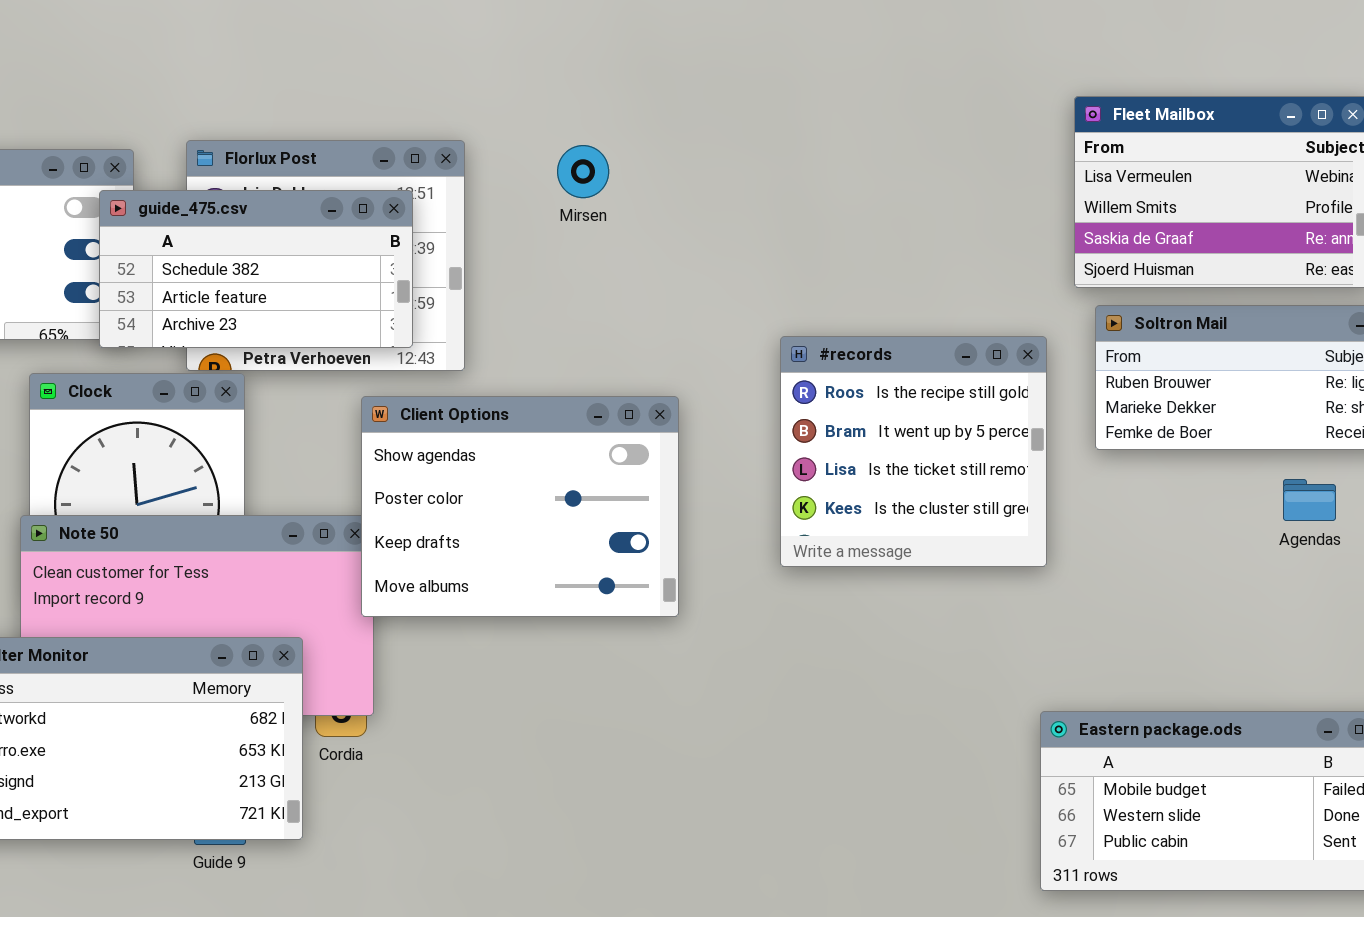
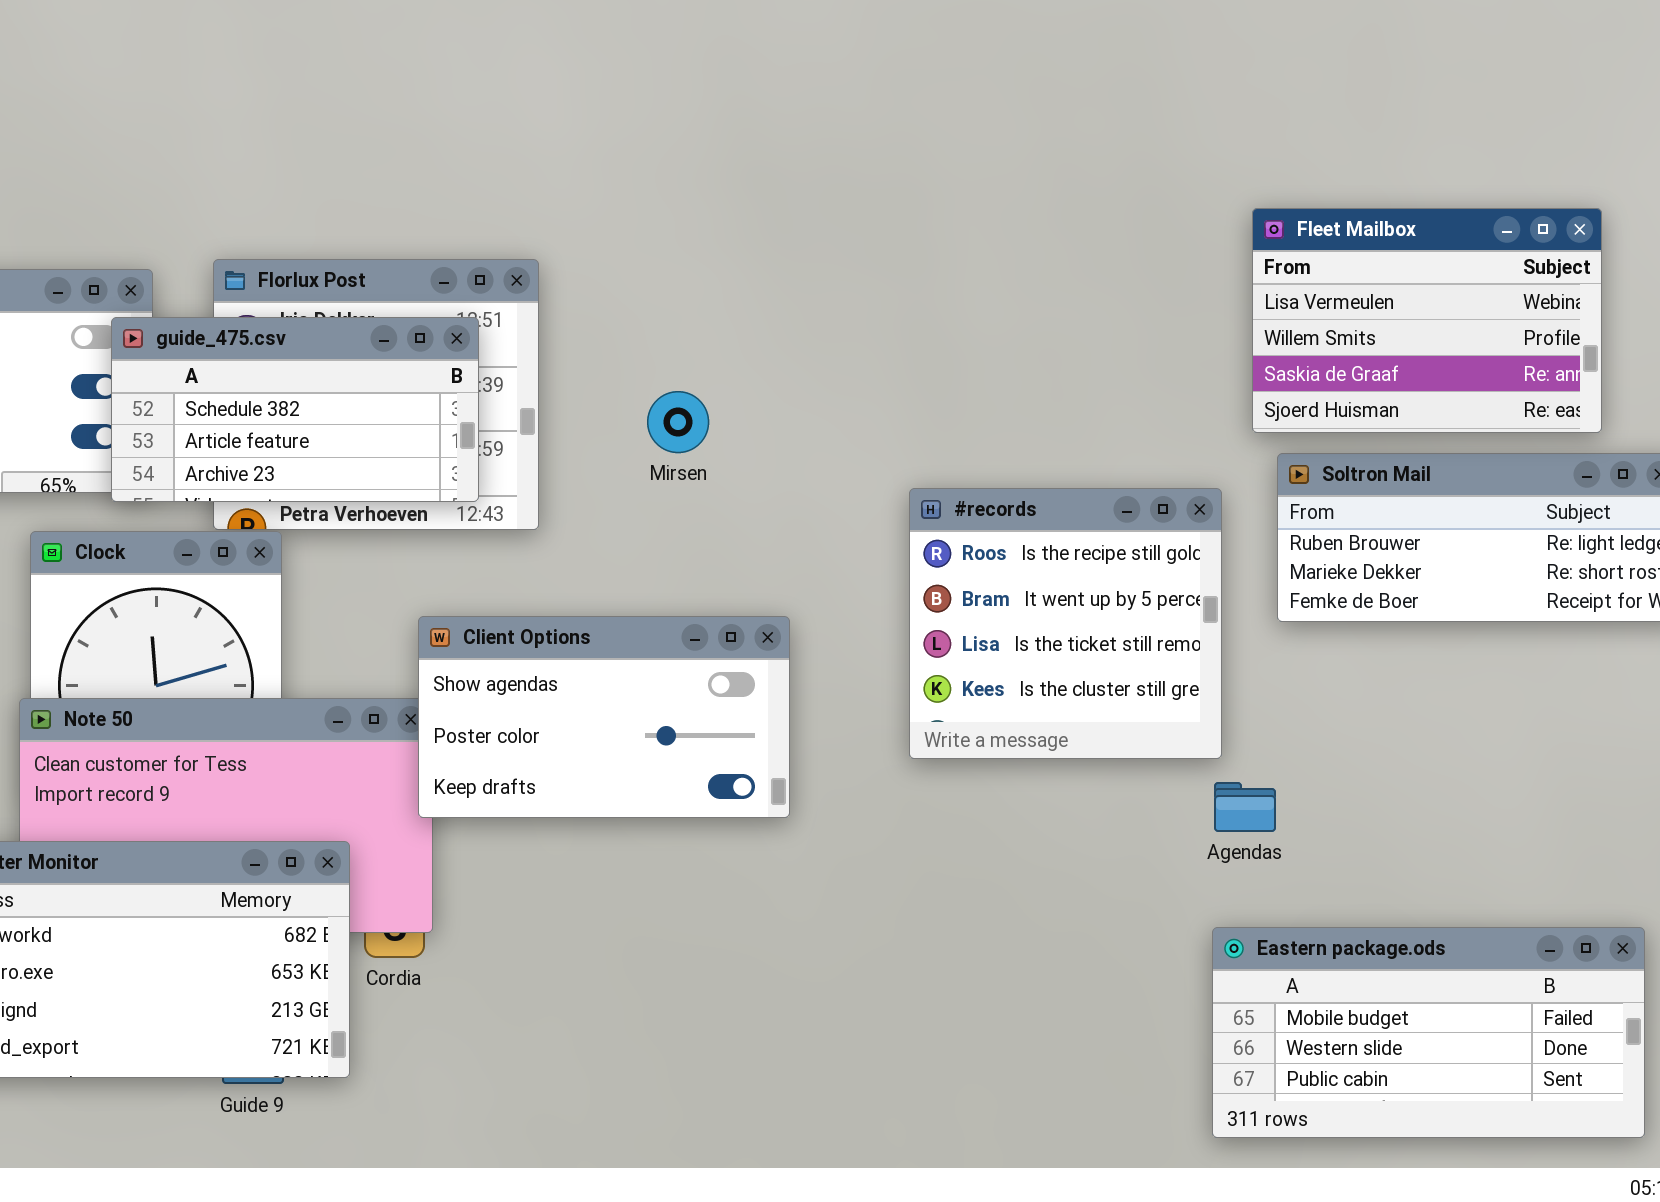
Mirsen: [557,145,609,198] -> [647,391,709,453], moved
Client Options: [361,396,679,617] -> [418,616,790,818], resized
Agendas: [1283,479,1336,521] -> [1214,782,1276,832], moved

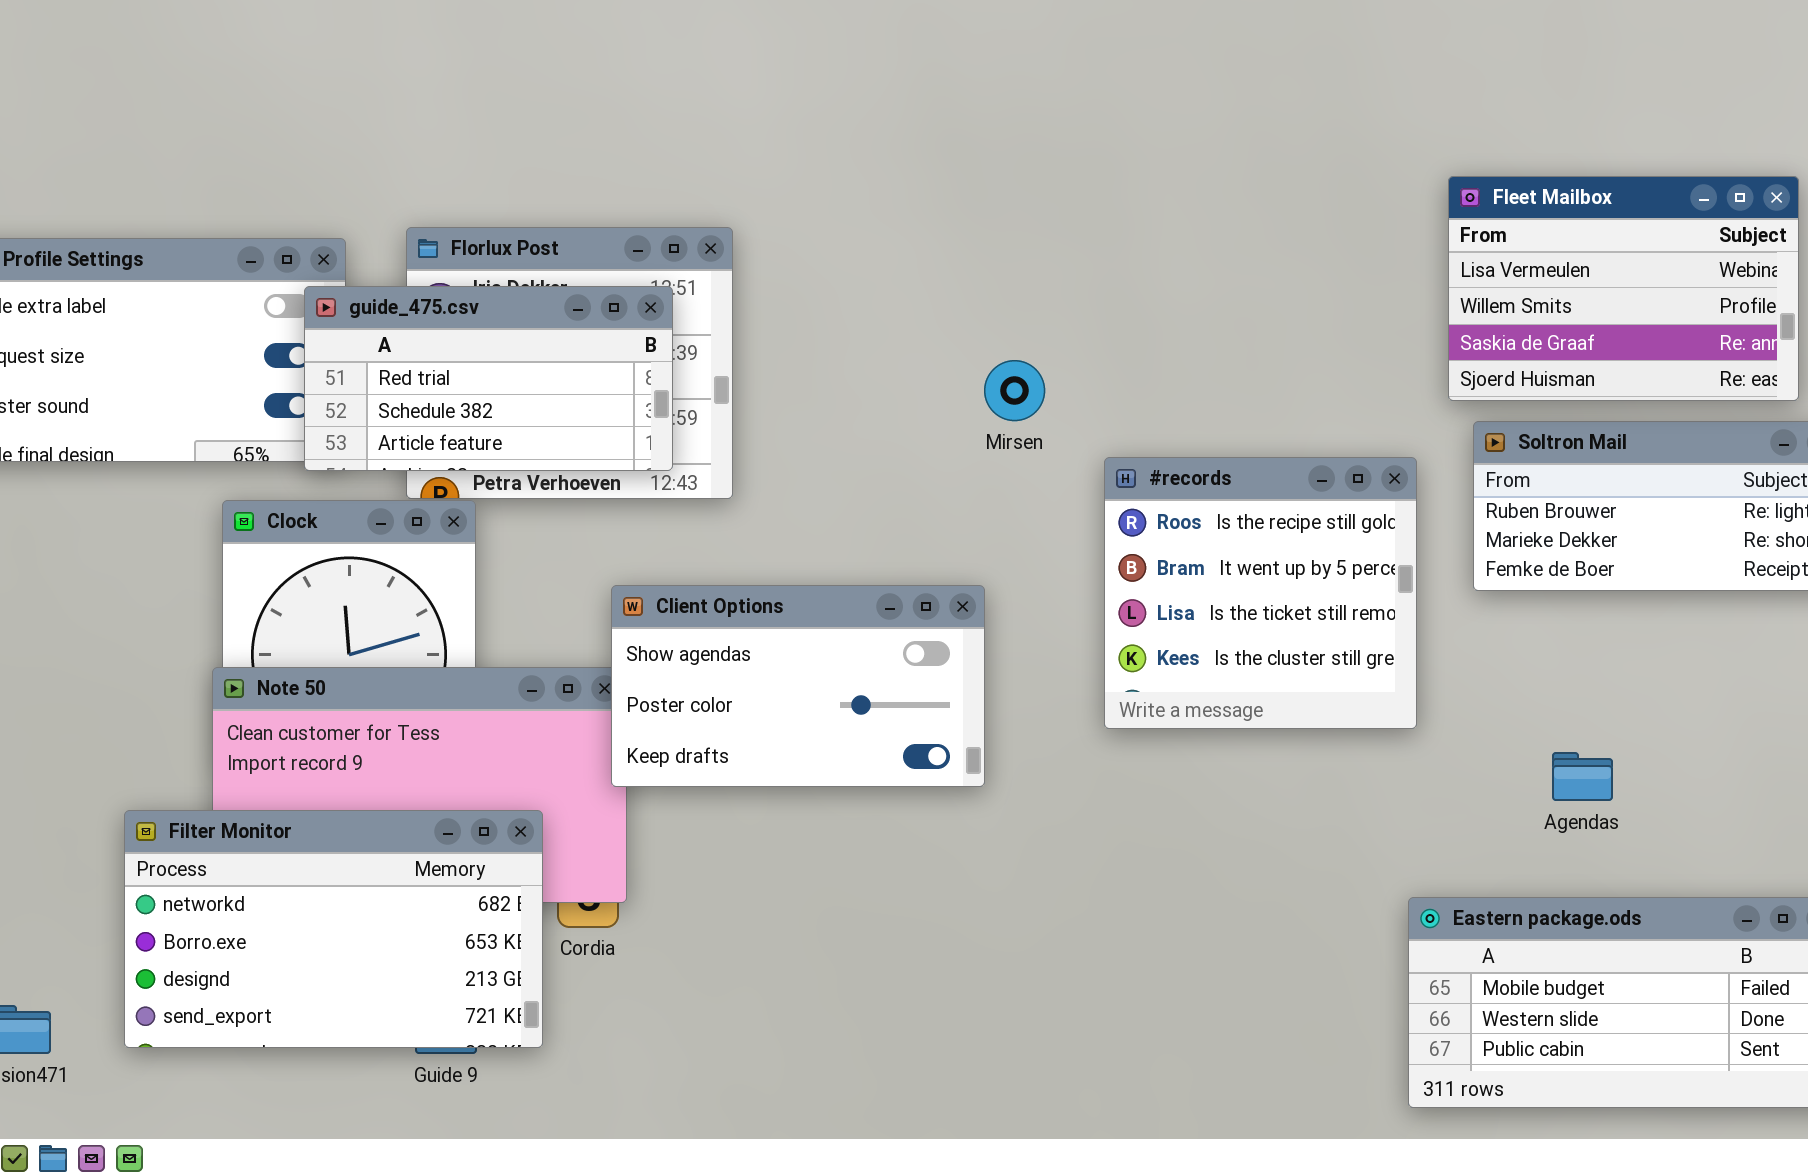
guide_475.csv: [111,317,479,502] -> [304,286,673,471], scrolled up 1 row
Mirsen: [647,391,709,453] -> [984,360,1045,421], moved
Agendas: [1214,782,1276,832] -> [1552,752,1613,801], moved

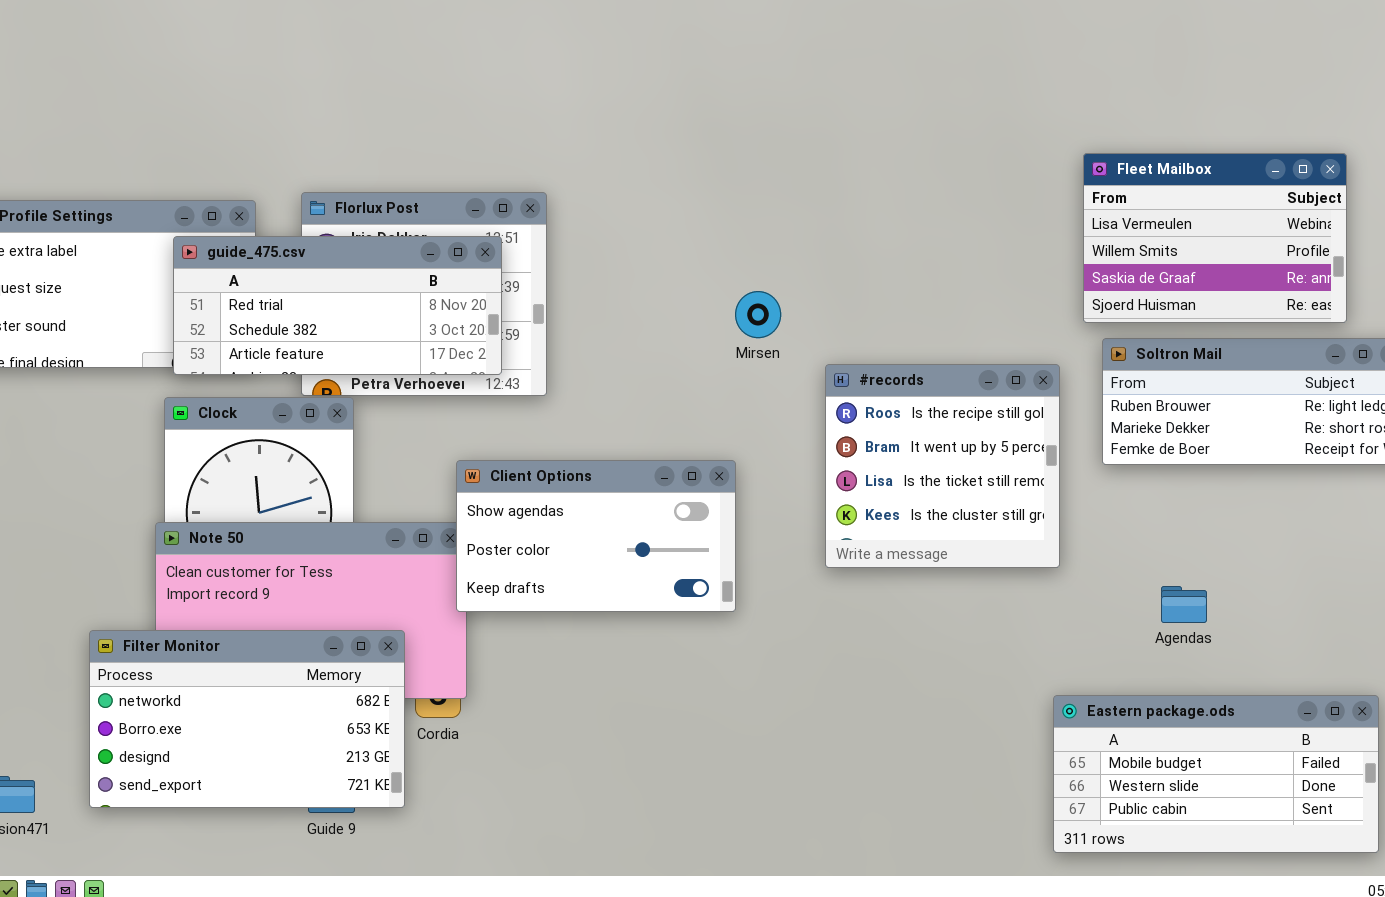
guide_475.csv: [304,286,673,471] -> [173,236,502,375], resized

